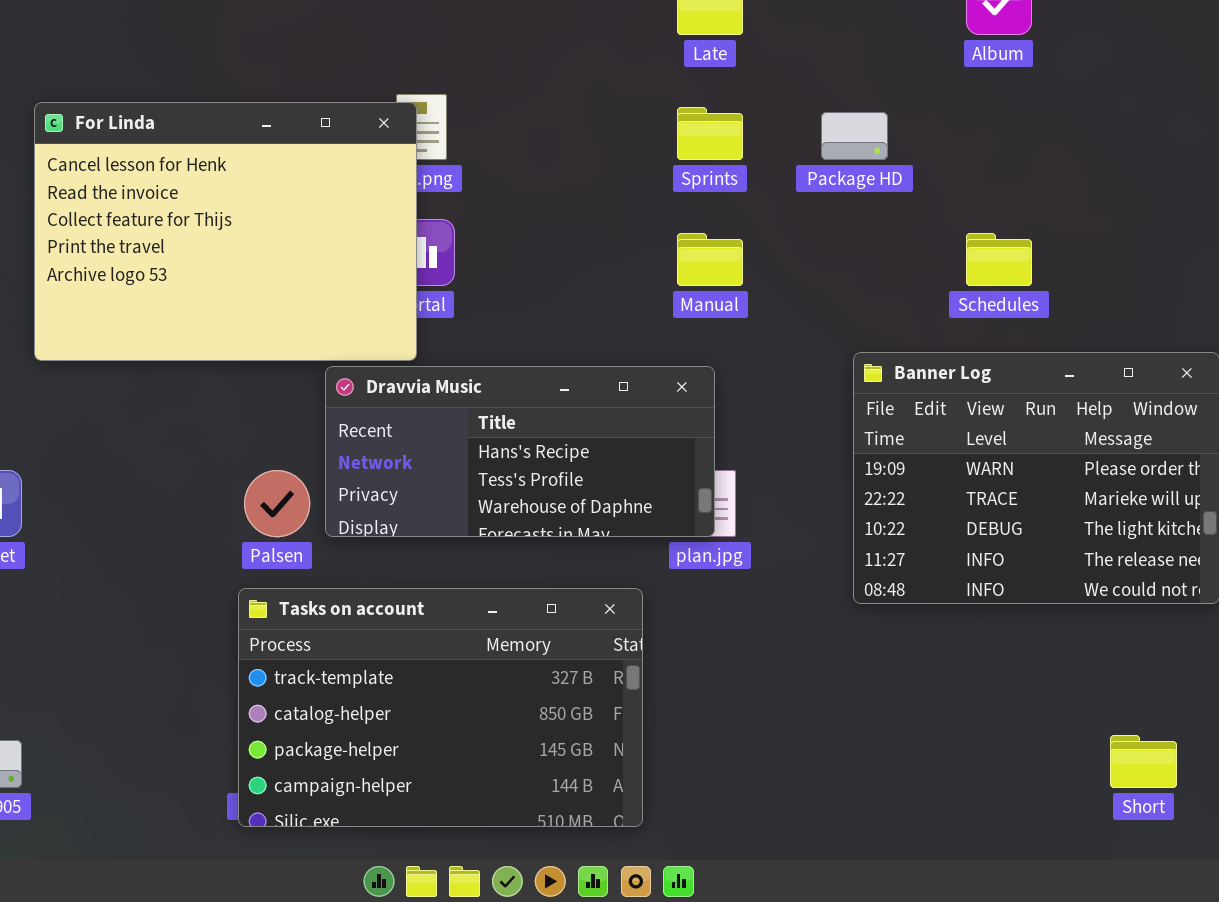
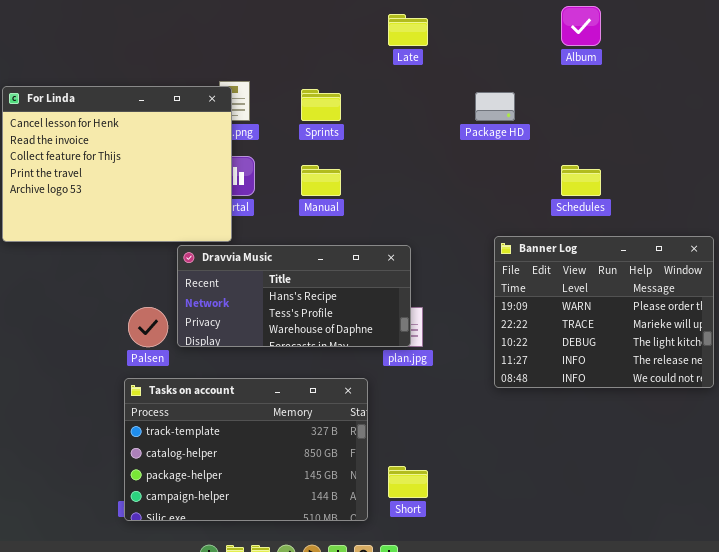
Sprints: [677,107,743,160] -> [301,89,341,121], moved
Manual: [677,233,743,286] -> [301,165,341,196], moved
Short: [1110,735,1177,788] -> [388,466,428,498], moved

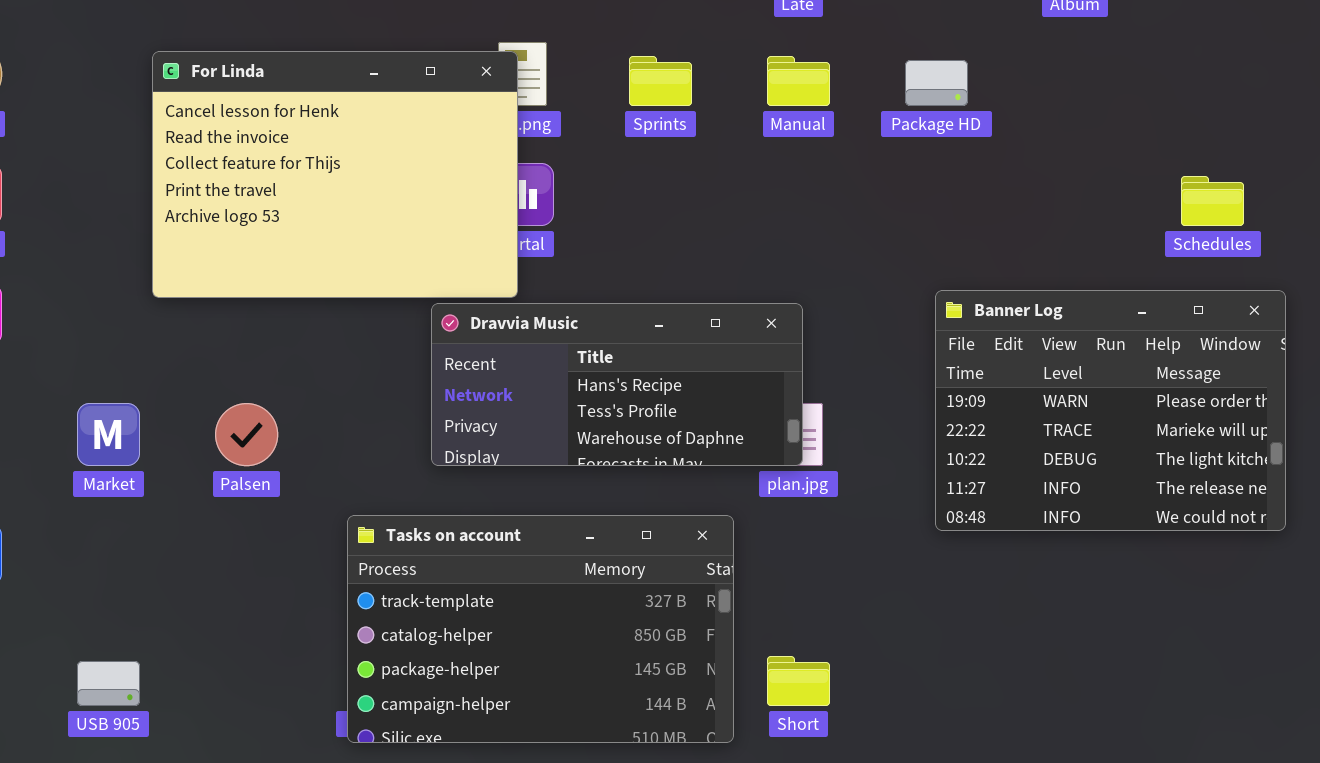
Manual: [301,165,341,196] -> [767,56,830,106], moved
Schedules: [561,165,601,196] -> [1181,176,1244,226], moved
Palsen: [128,307,168,347] -> [215,403,278,466], moved

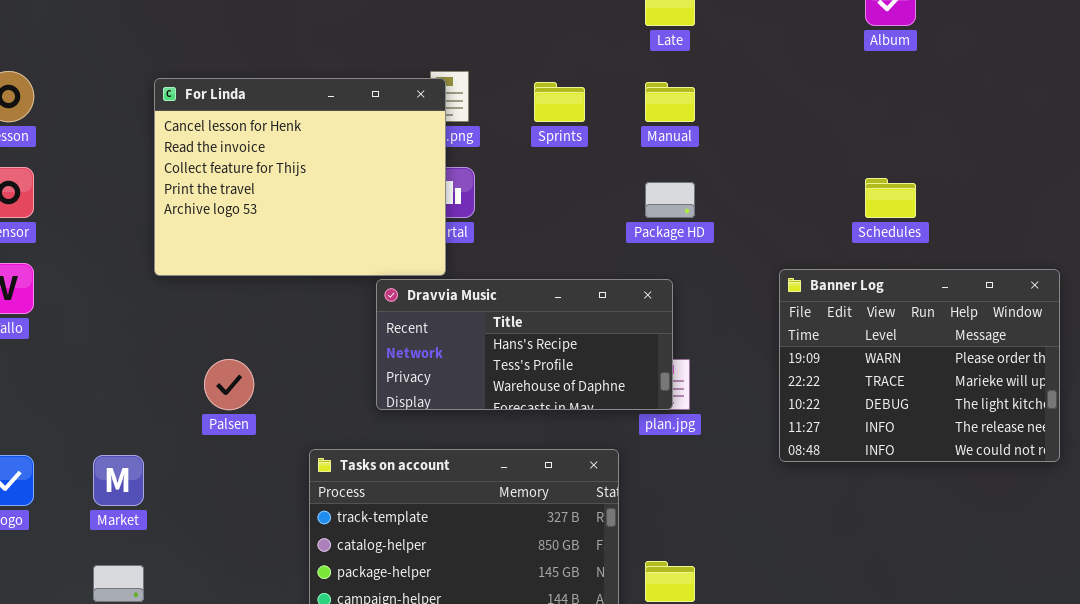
Package HD: [905,60,968,106] -> [645,182,695,218], moved
Schedules: [1181,176,1244,226] -> [865,178,916,218], moved
Market: [77,403,140,466] -> [93,455,144,506], moved

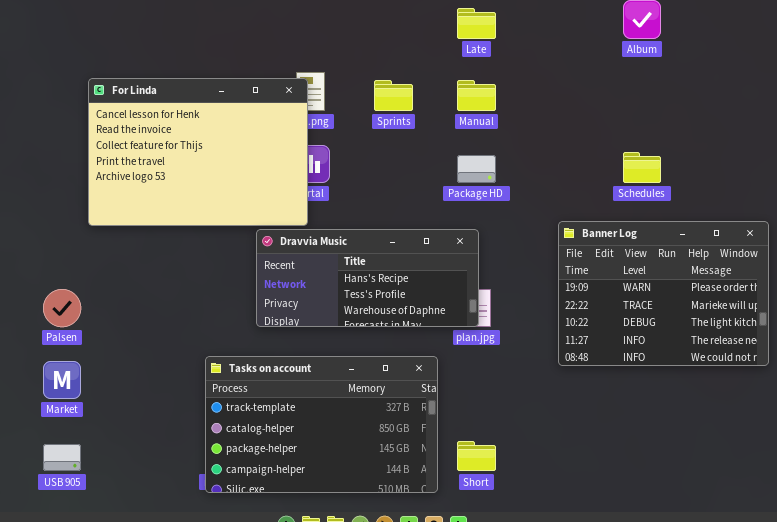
Palsen: [204,359,254,410] -> [43,289,81,327], moved

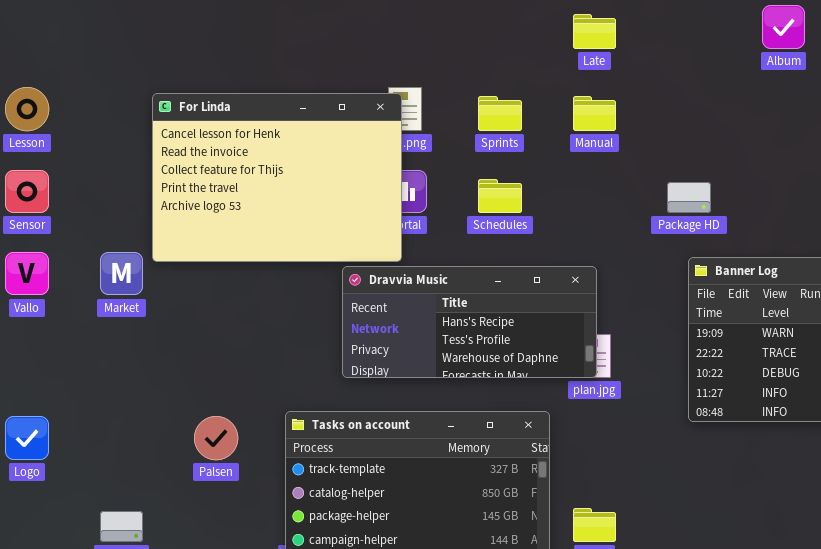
Schedules: [623,152,661,183] -> [478,179,522,213], moved
Package HD: [457,155,496,183] -> [667,182,711,213], moved
Palsen: [43,289,81,327] -> [194,416,238,460], moved
Market: [43,361,81,399] -> [100,252,143,295], moved

